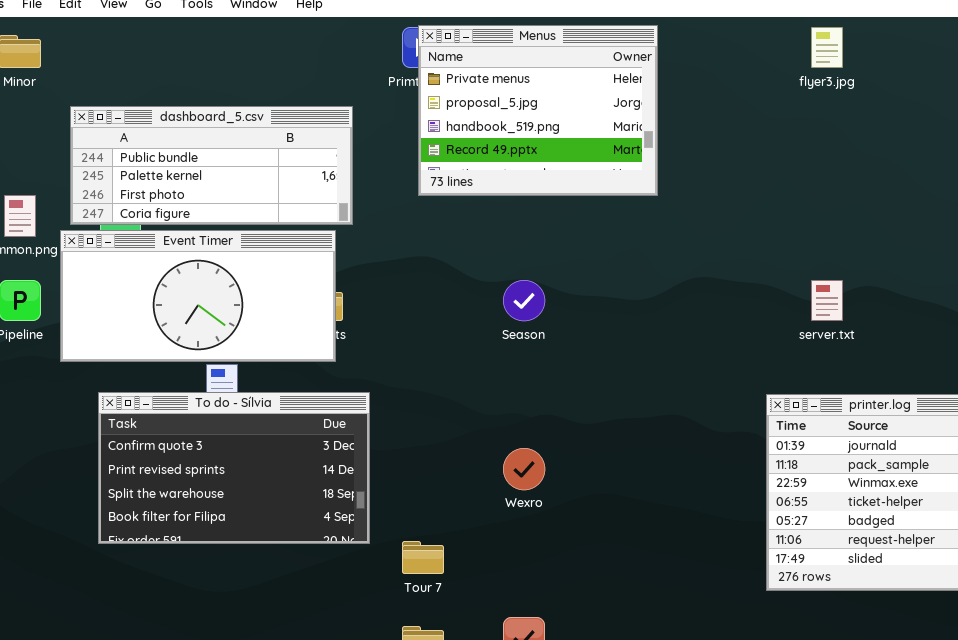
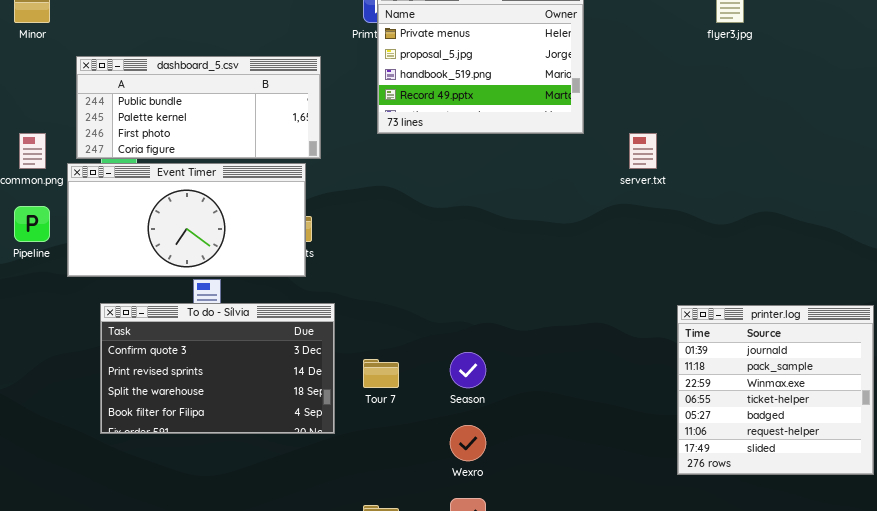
Season: [503,280,545,321] -> [450,352,486,388], moved
server.txt: [811,280,843,321] -> [629,133,657,169], moved
Wexro: [503,448,545,490] -> [450,425,486,461], moved
Tour 7: [402,541,444,574] -> [363,359,399,388], moved

